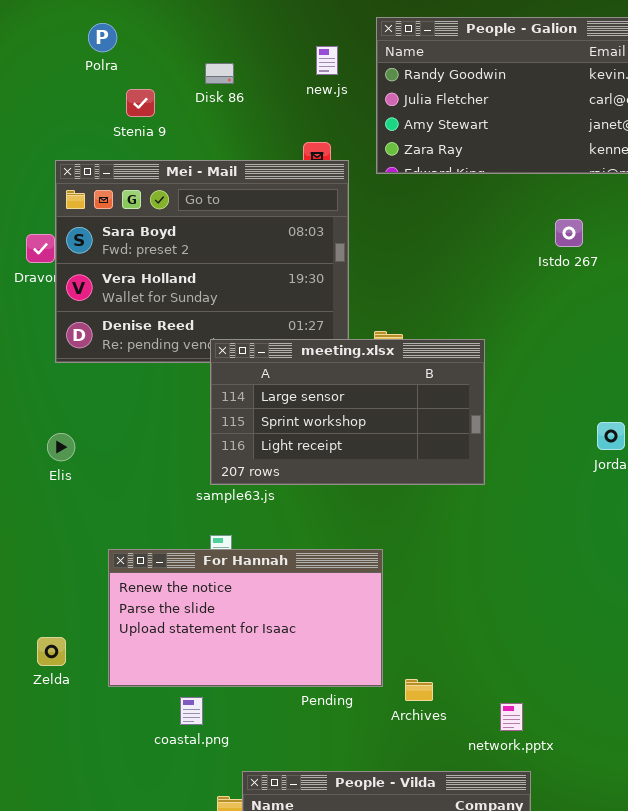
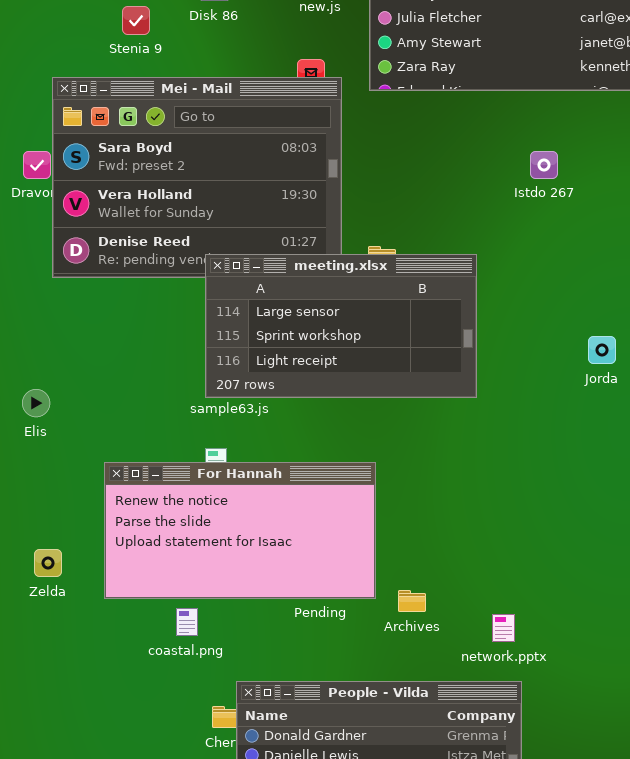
Istdo 267: [555,219,583,247] -> [530,151,558,179], moved
Elis: [47,433,75,461] -> [22,389,50,417], moved

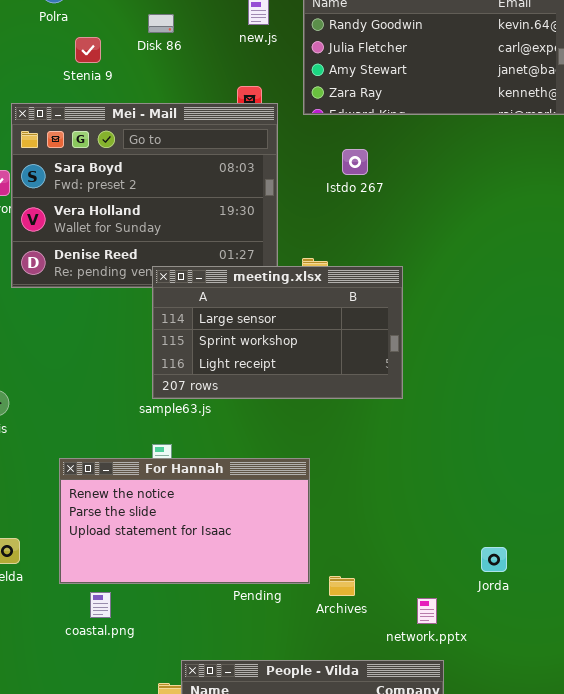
Istdo 267: [530,151,558,179] -> [342,149,368,175], moved
Jorda: [588,336,616,364] -> [481,547,507,572], moved
coastal.png: [176,608,198,636] -> [90,592,111,618], moved

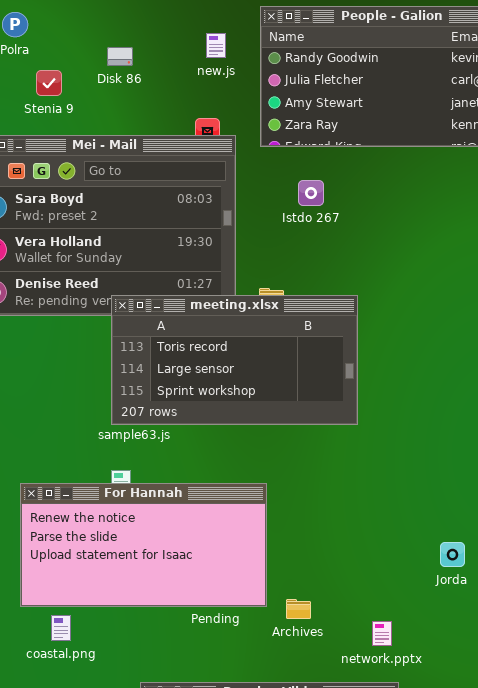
meeting.xlsx: [152,266,403,399] -> [111,295,358,425], scrolled up 1 row
Jorda: [481,547,507,572] -> [440,542,465,567], moved

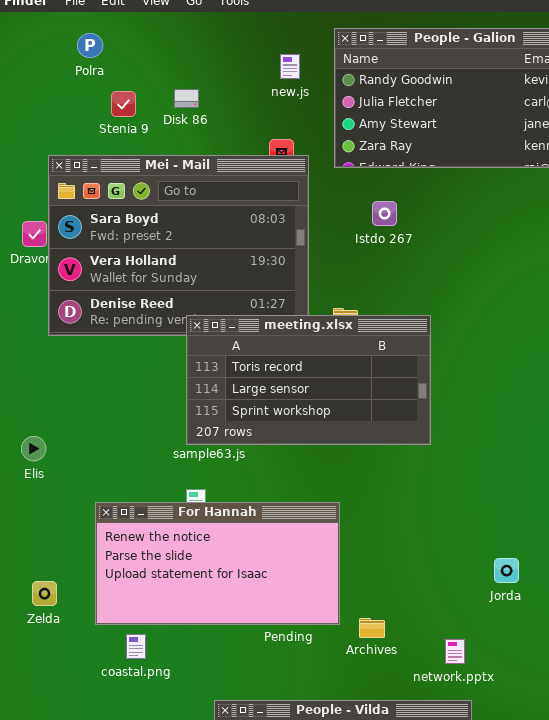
Disk 86: [107,47,133,66] -> [174,89,199,108], moved
Jorda: [440,542,465,567] -> [494,558,519,583], moved

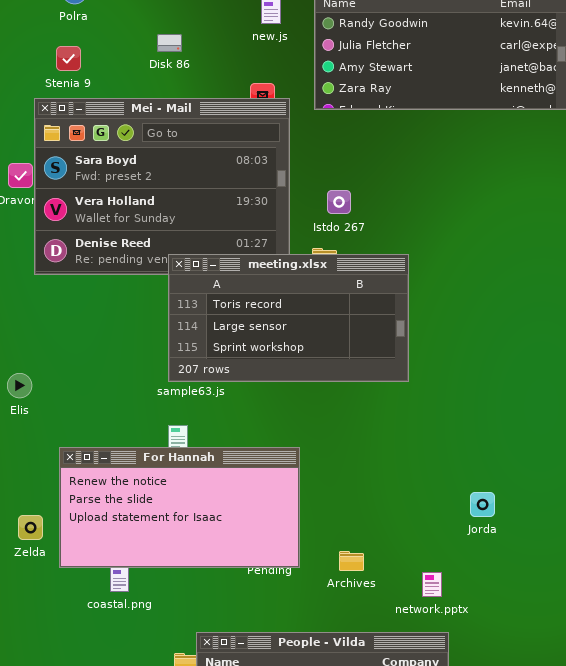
Stenia 9: [111,91,136,117] -> [56,46,81,71], moved
Istdo 267: [372,201,397,226] -> [327,190,351,214], moved
For Hannah: [95,502,340,625] -> [59,447,300,568], moved

